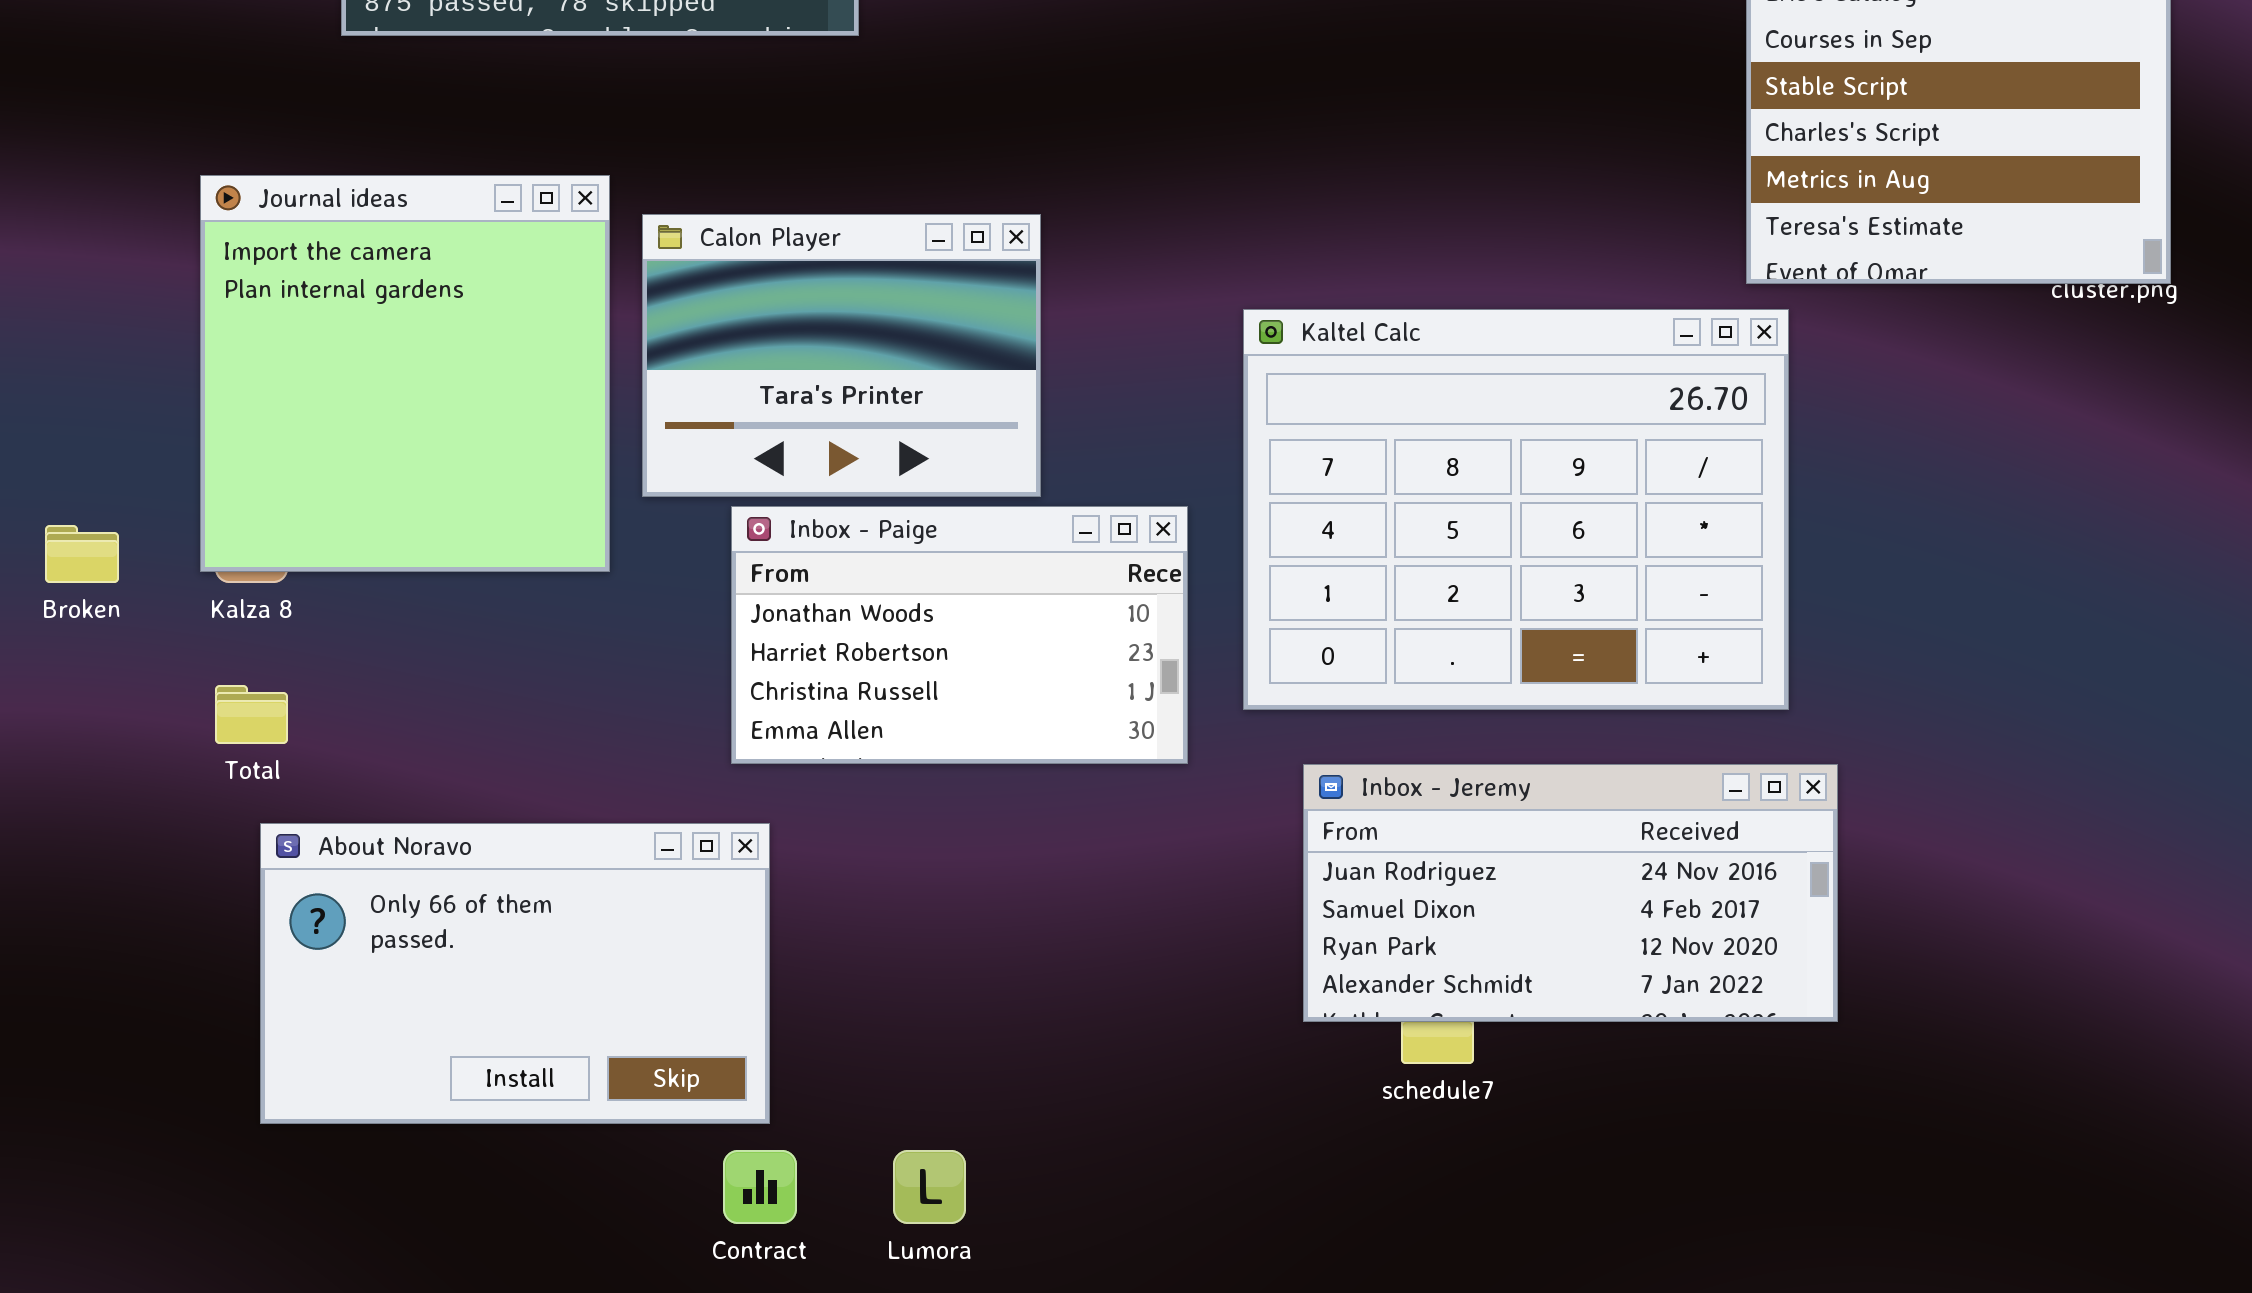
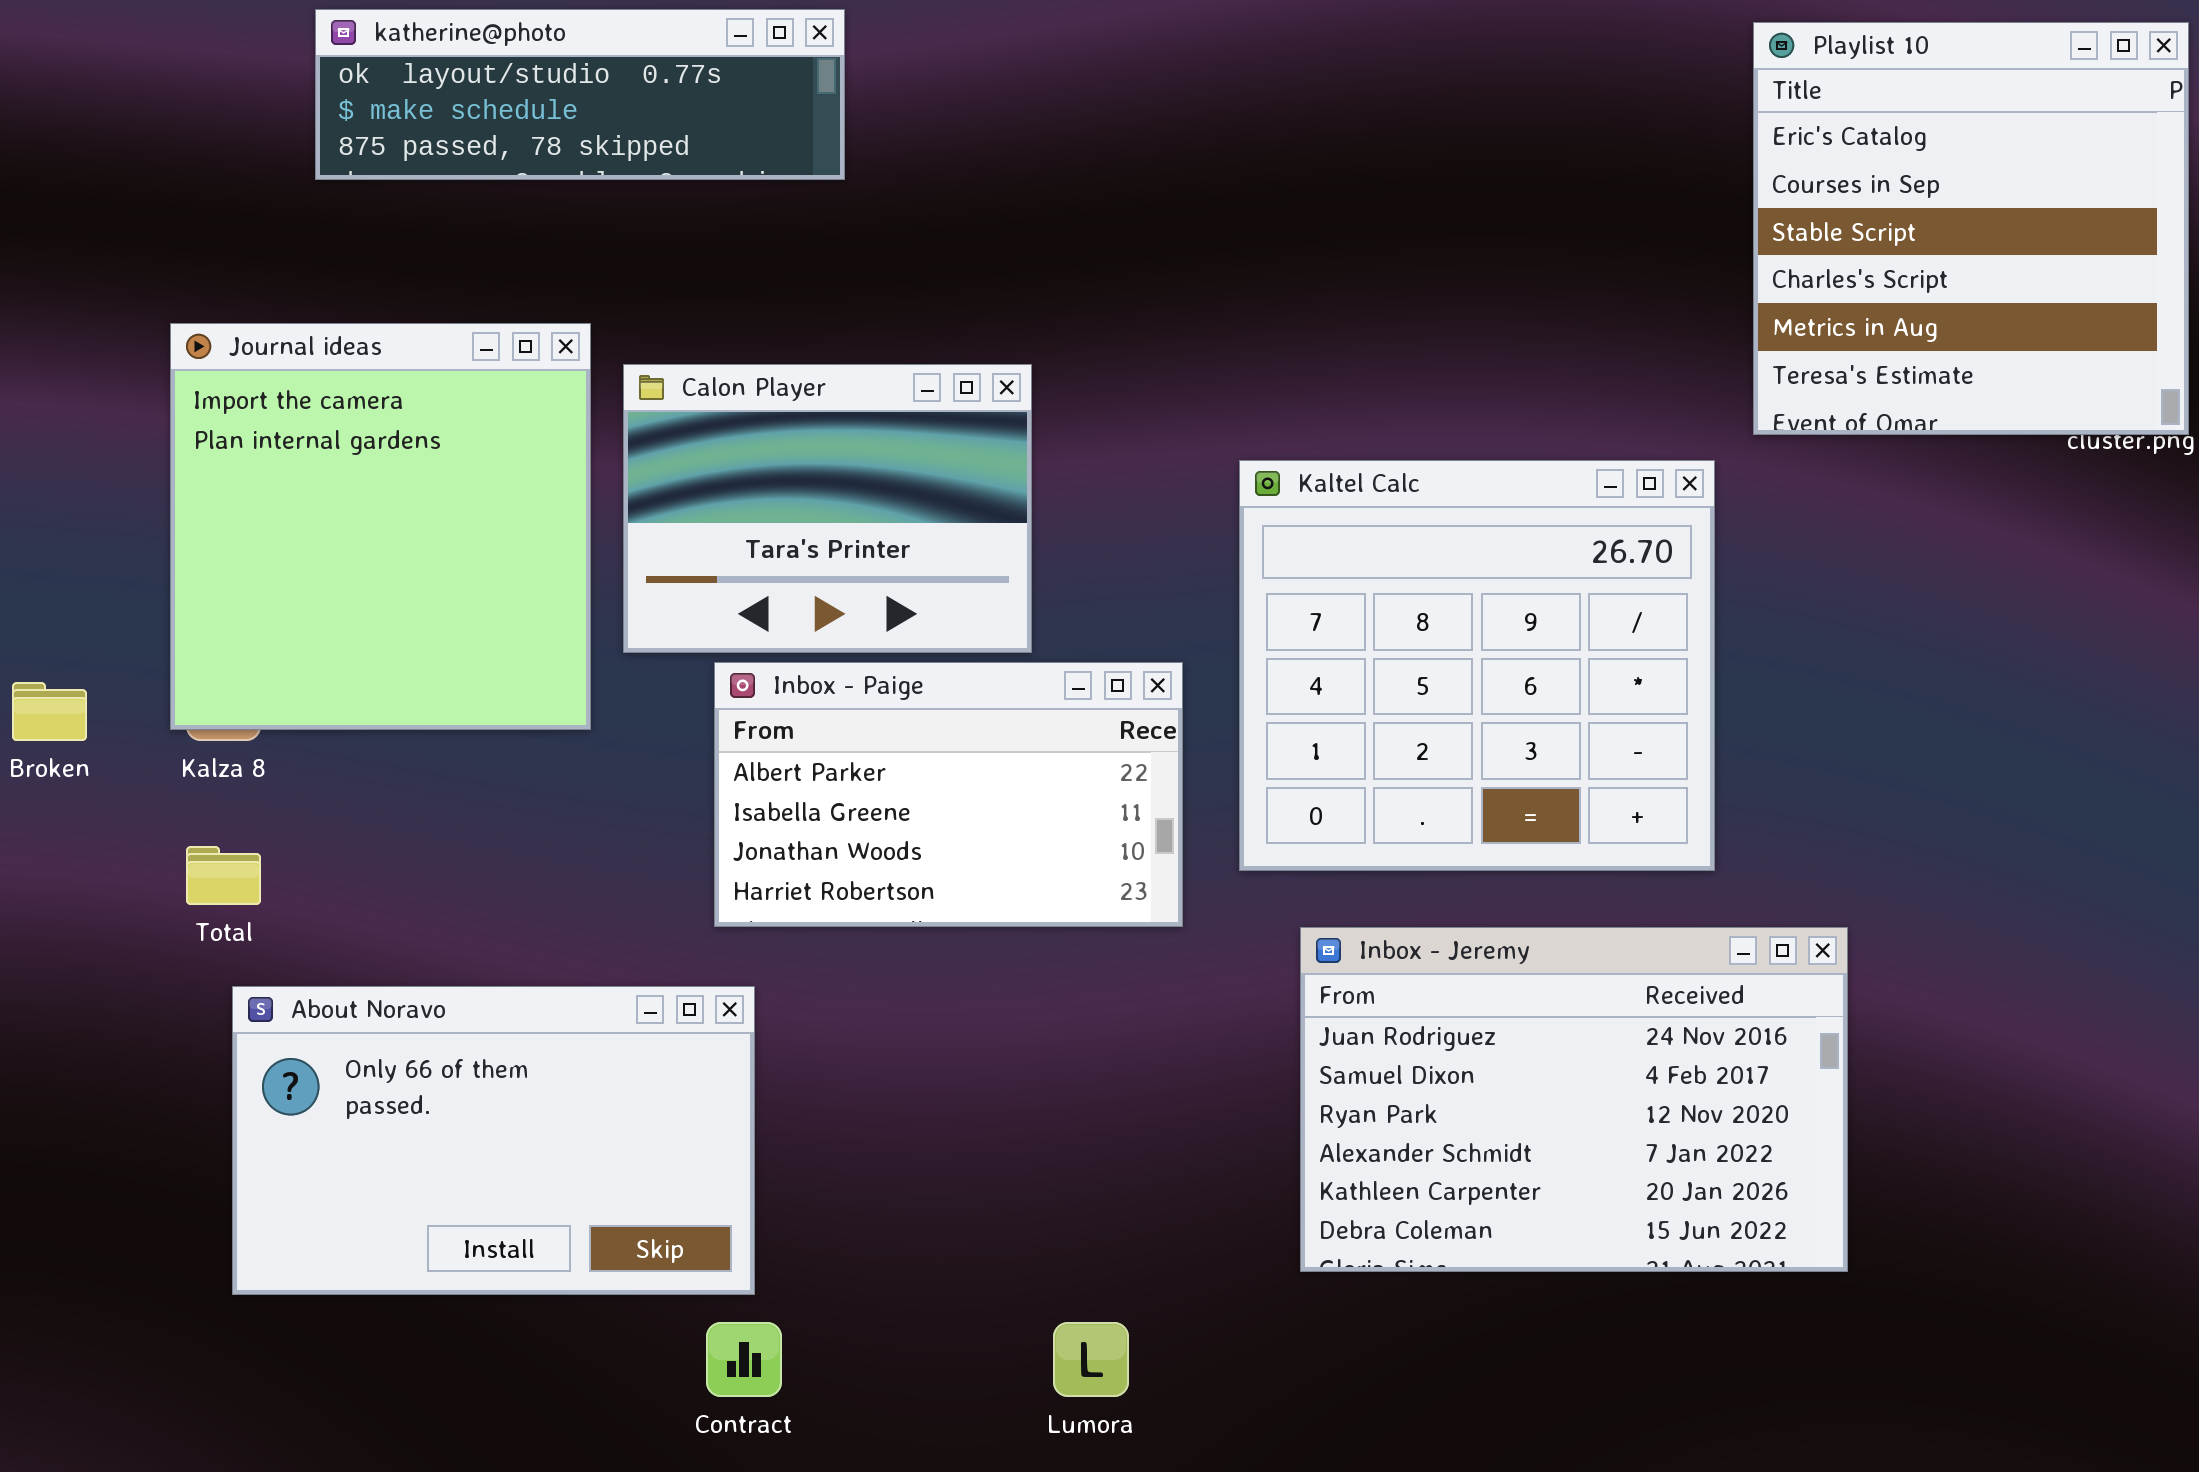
Kaltel Calc: [1243,309,1789,710] -> [1239,460,1715,871], resized
Inbox - Paige: [731,506,1188,764] -> [714,662,1183,927], scrolled up 2 rows
Inbox - Jeremy: [1303,764,1838,1022] -> [1300,927,1848,1272], resized
Lumora: [893,1150,966,1224] -> [1053,1322,1129,1397], moved

